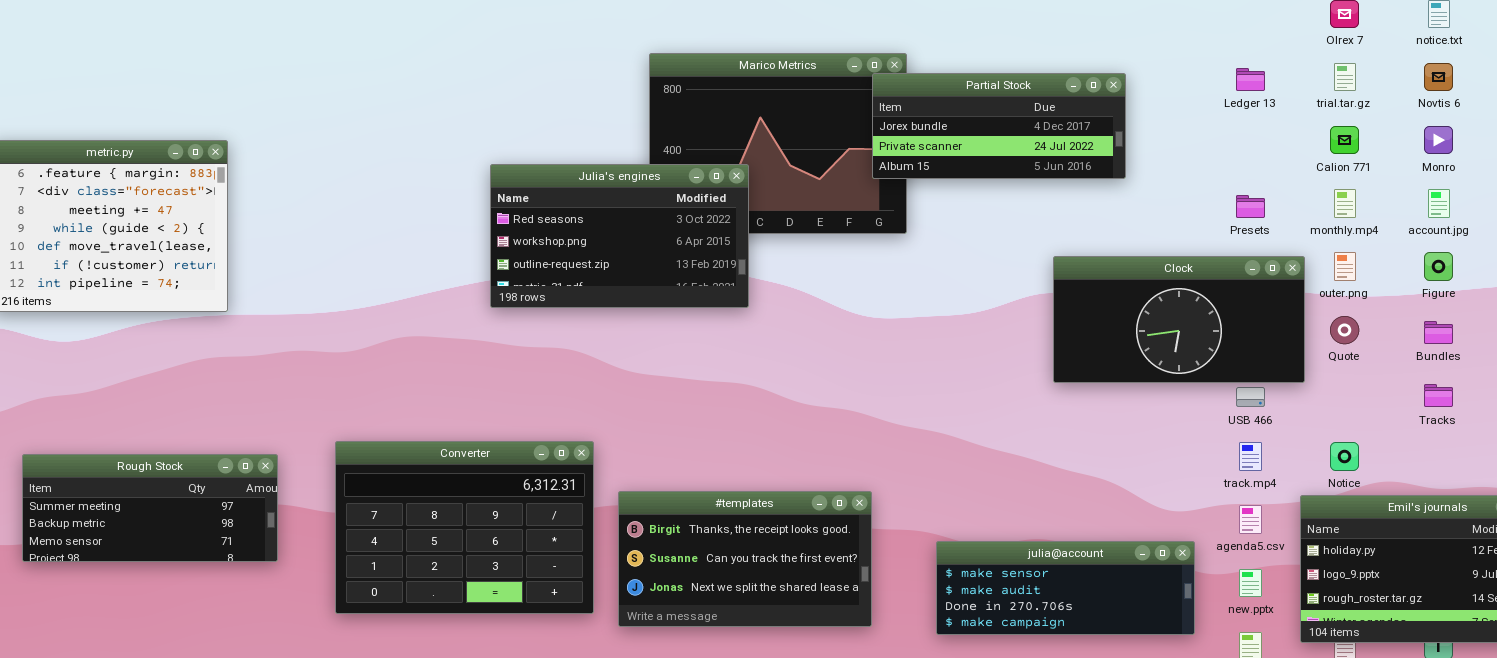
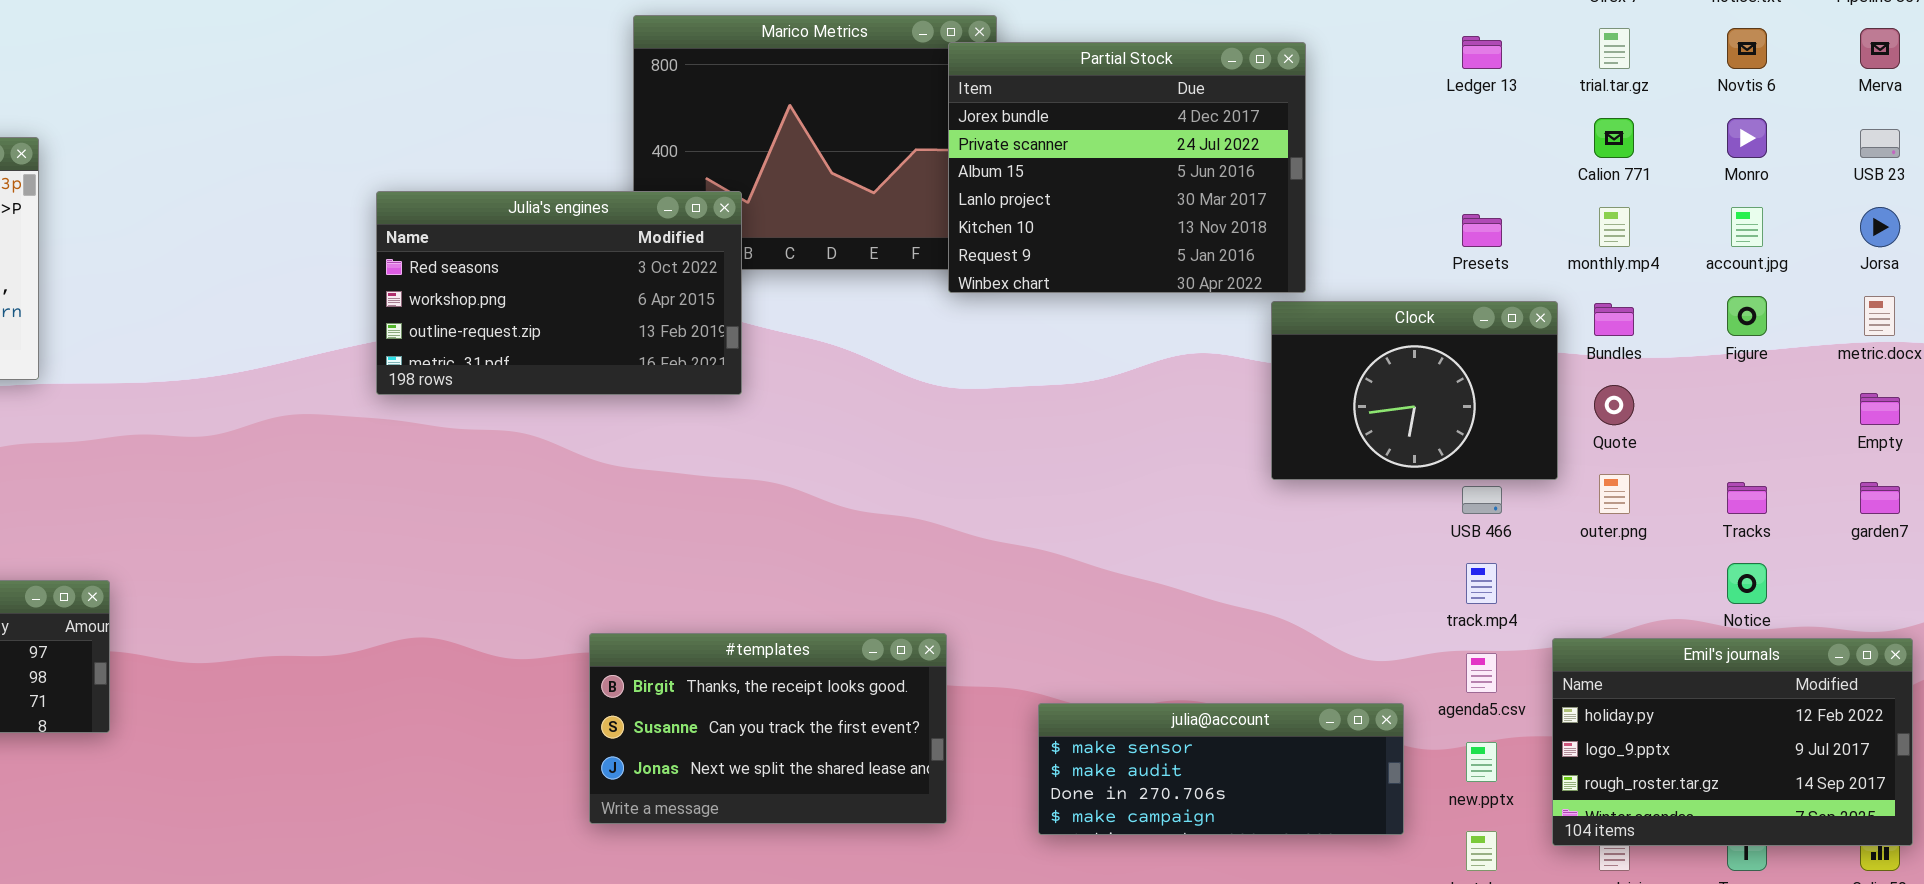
Partial Stock: [872,73,1126,179] -> [948,42,1306,293], resized
Julia's engines: [490,164,749,308] -> [376,191,742,395], moved
outer.png: [1334,252,1356,281] -> [1599,474,1630,514], moved
Clock: [1053,256,1305,383] -> [1271,301,1558,480], resized
Bundles: [1424,321,1453,344] -> [1594,303,1634,336], moved
Converter: [335,441,594,614] -> none, closed
Notice: [1330,442,1359,471] -> [1727,563,1767,604], moved

